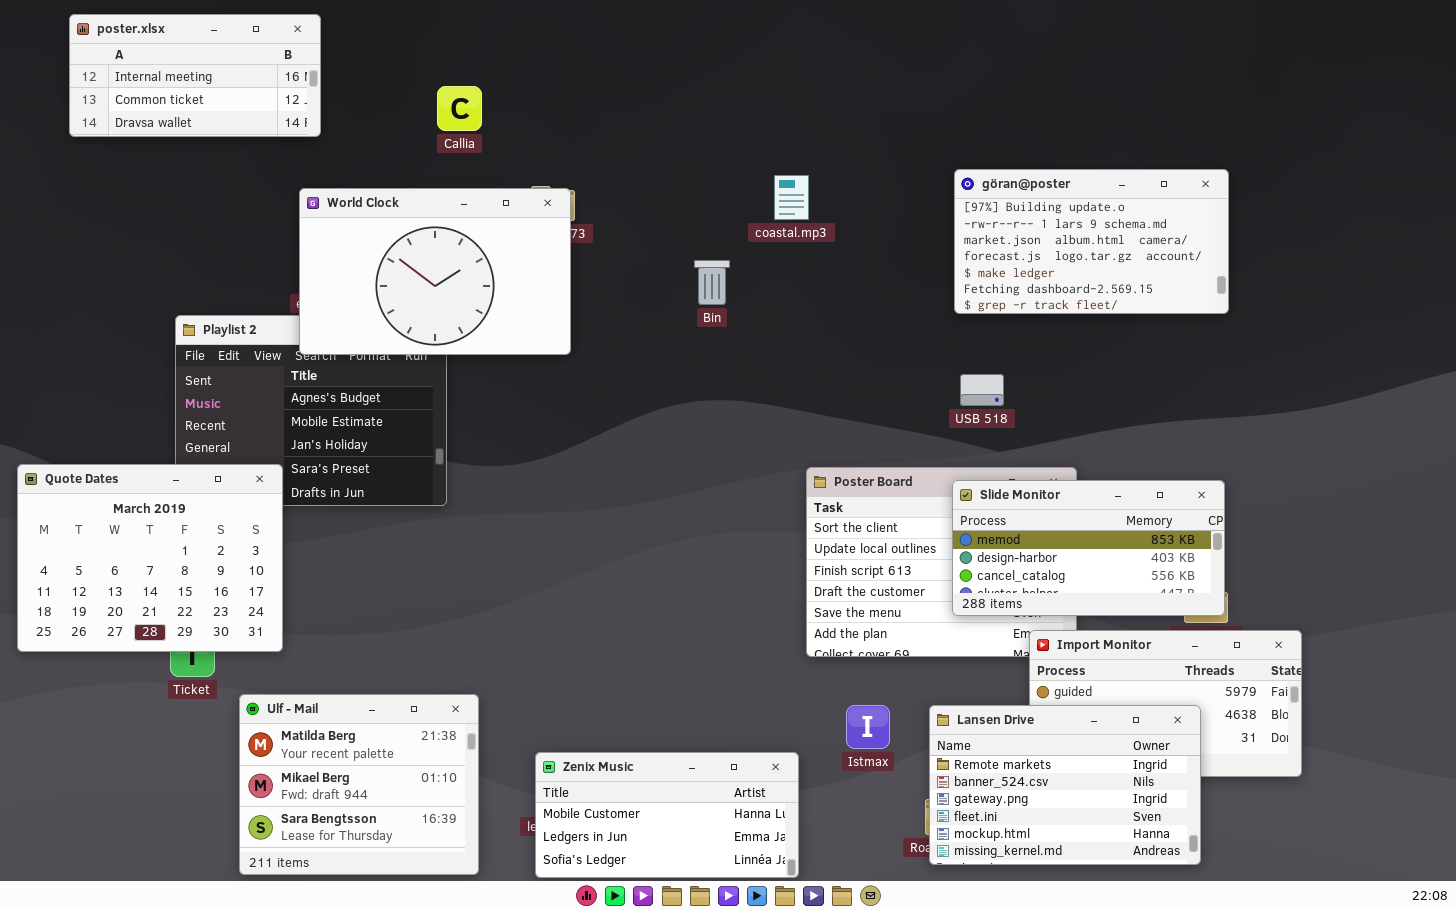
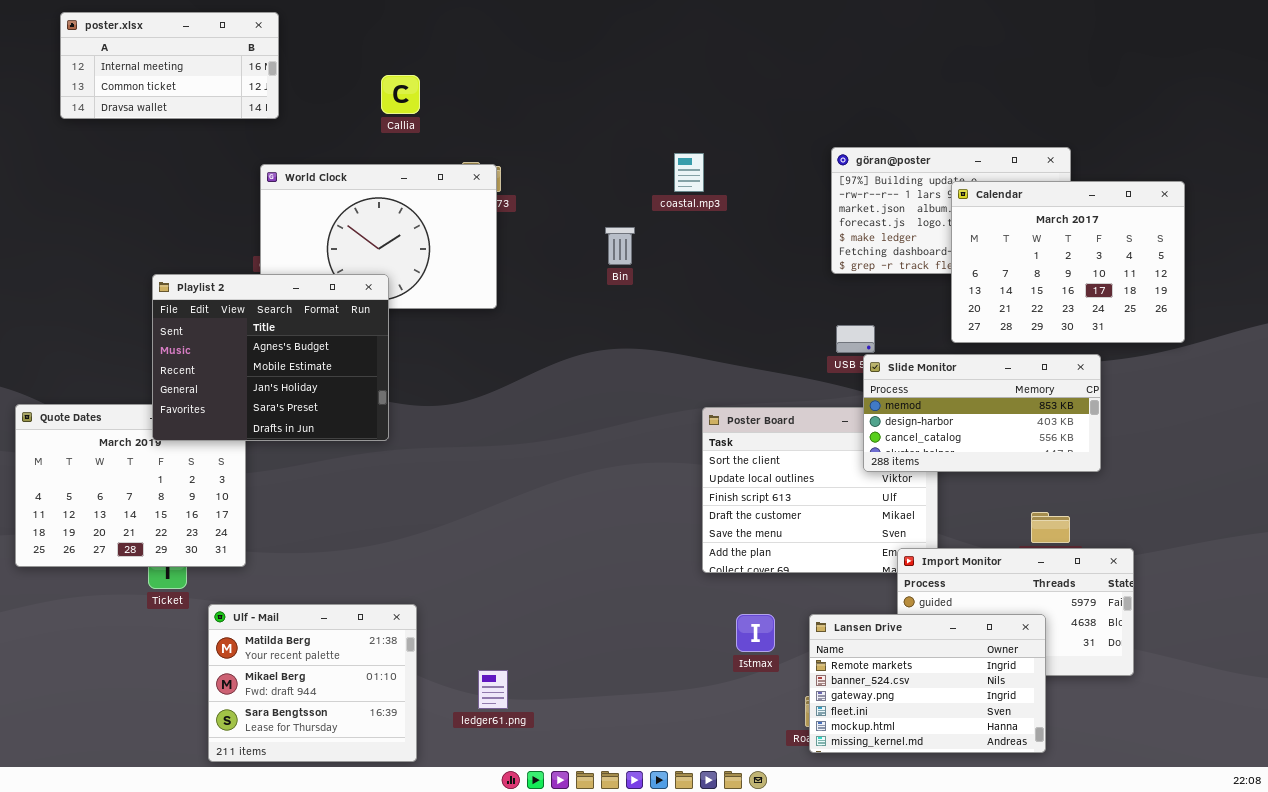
Calendar: none -> [951,181,1185,343], opened
Playlist 2: [175,315,447,506] -> [152,274,389,441], raised
Slide Monitor: [952,480,1225,616] -> [863,354,1101,472], moved
Zenix Music: [535,752,799,878] -> none, closed

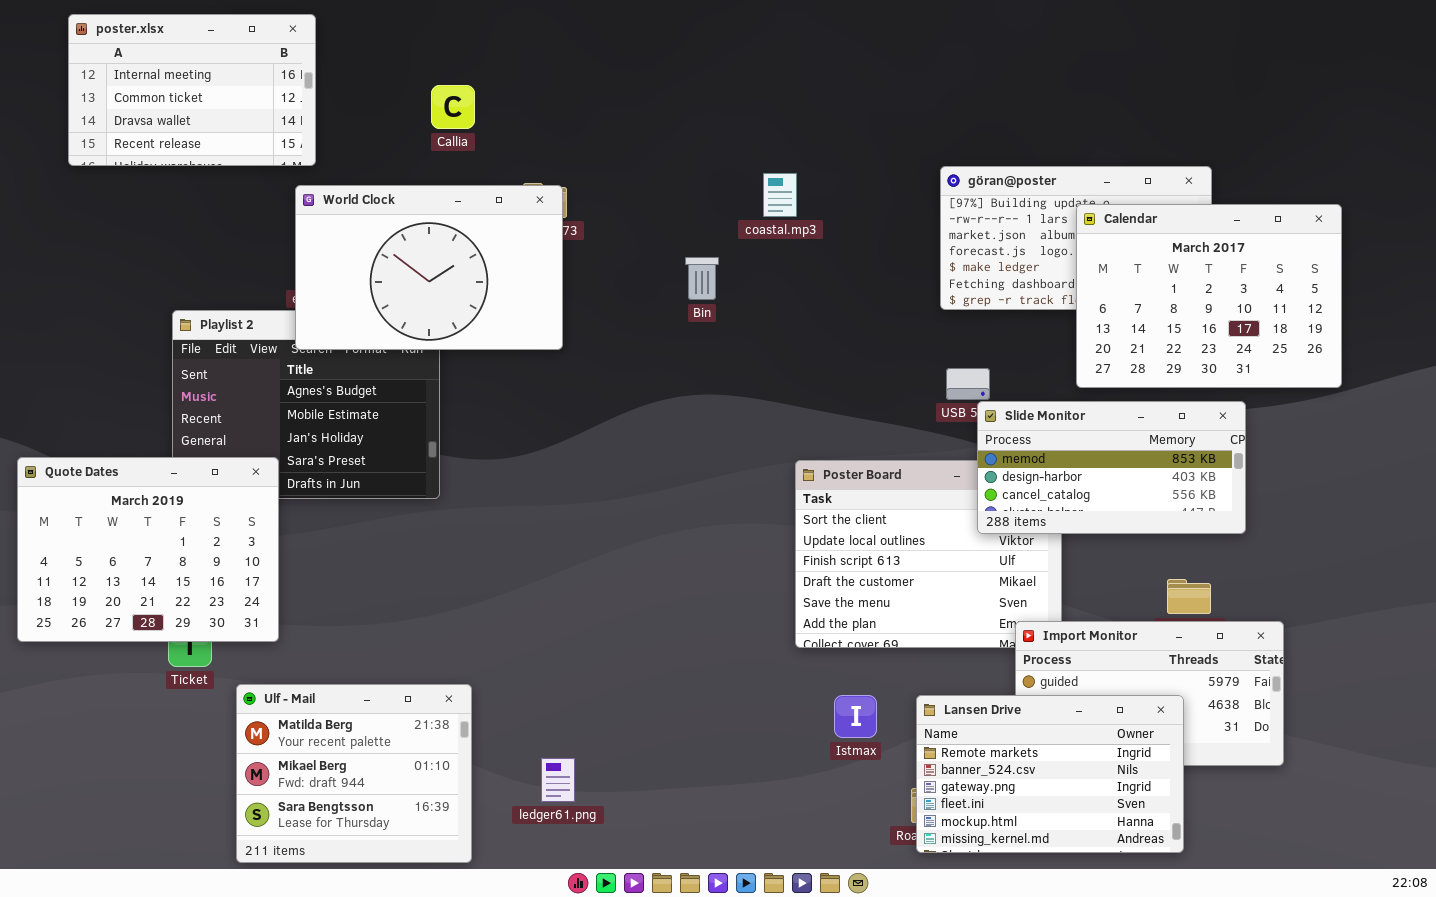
poster.xlsx: [60,12,279,119] -> [68,14,316,166], resized
World Clock: [260,164,497,309] -> [295,185,563,350], raised
Quote Dates: [15,404,246,567] -> [17,457,279,642], raised

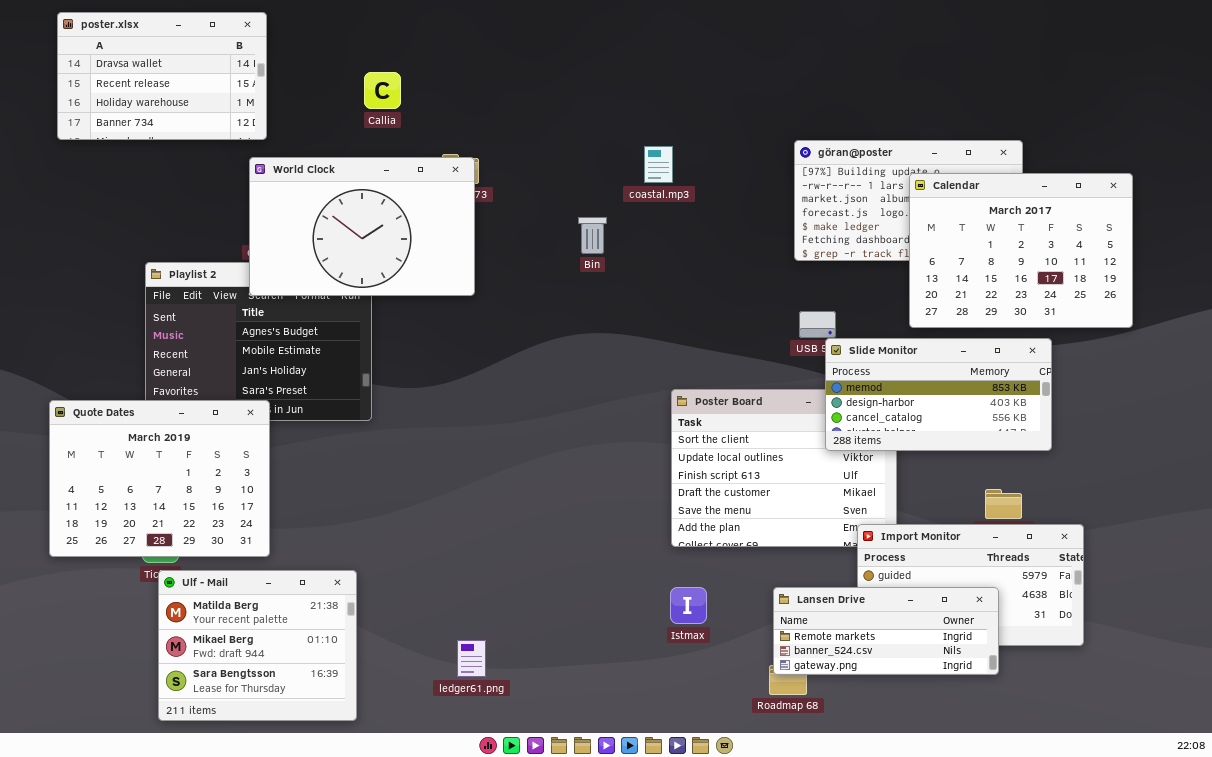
poster.xlsx: [68,14,316,166] -> [57,12,267,140], scrolled down 2 rows
Quote Dates: [17,457,279,642] -> [49,400,270,557], moved
Ulf - Mail: [236,684,472,863] -> [158,570,357,721], moved
Istmax: [834,695,877,738] -> [670,587,707,624], moved
Lansen Drive: [916,695,1184,853] -> [773,587,999,675], resized

